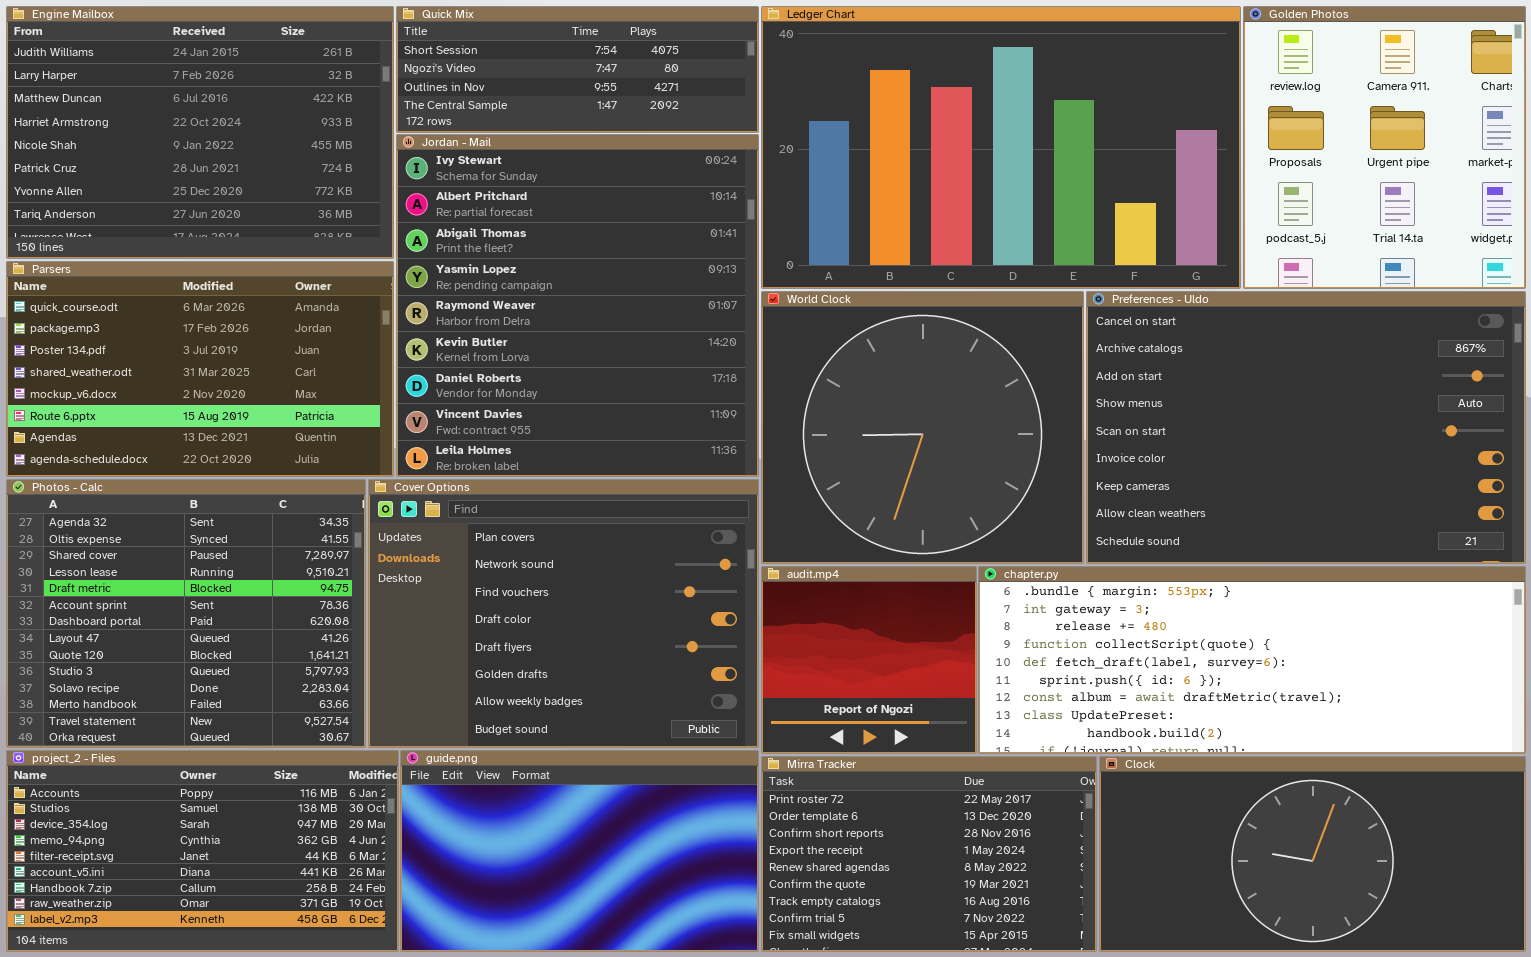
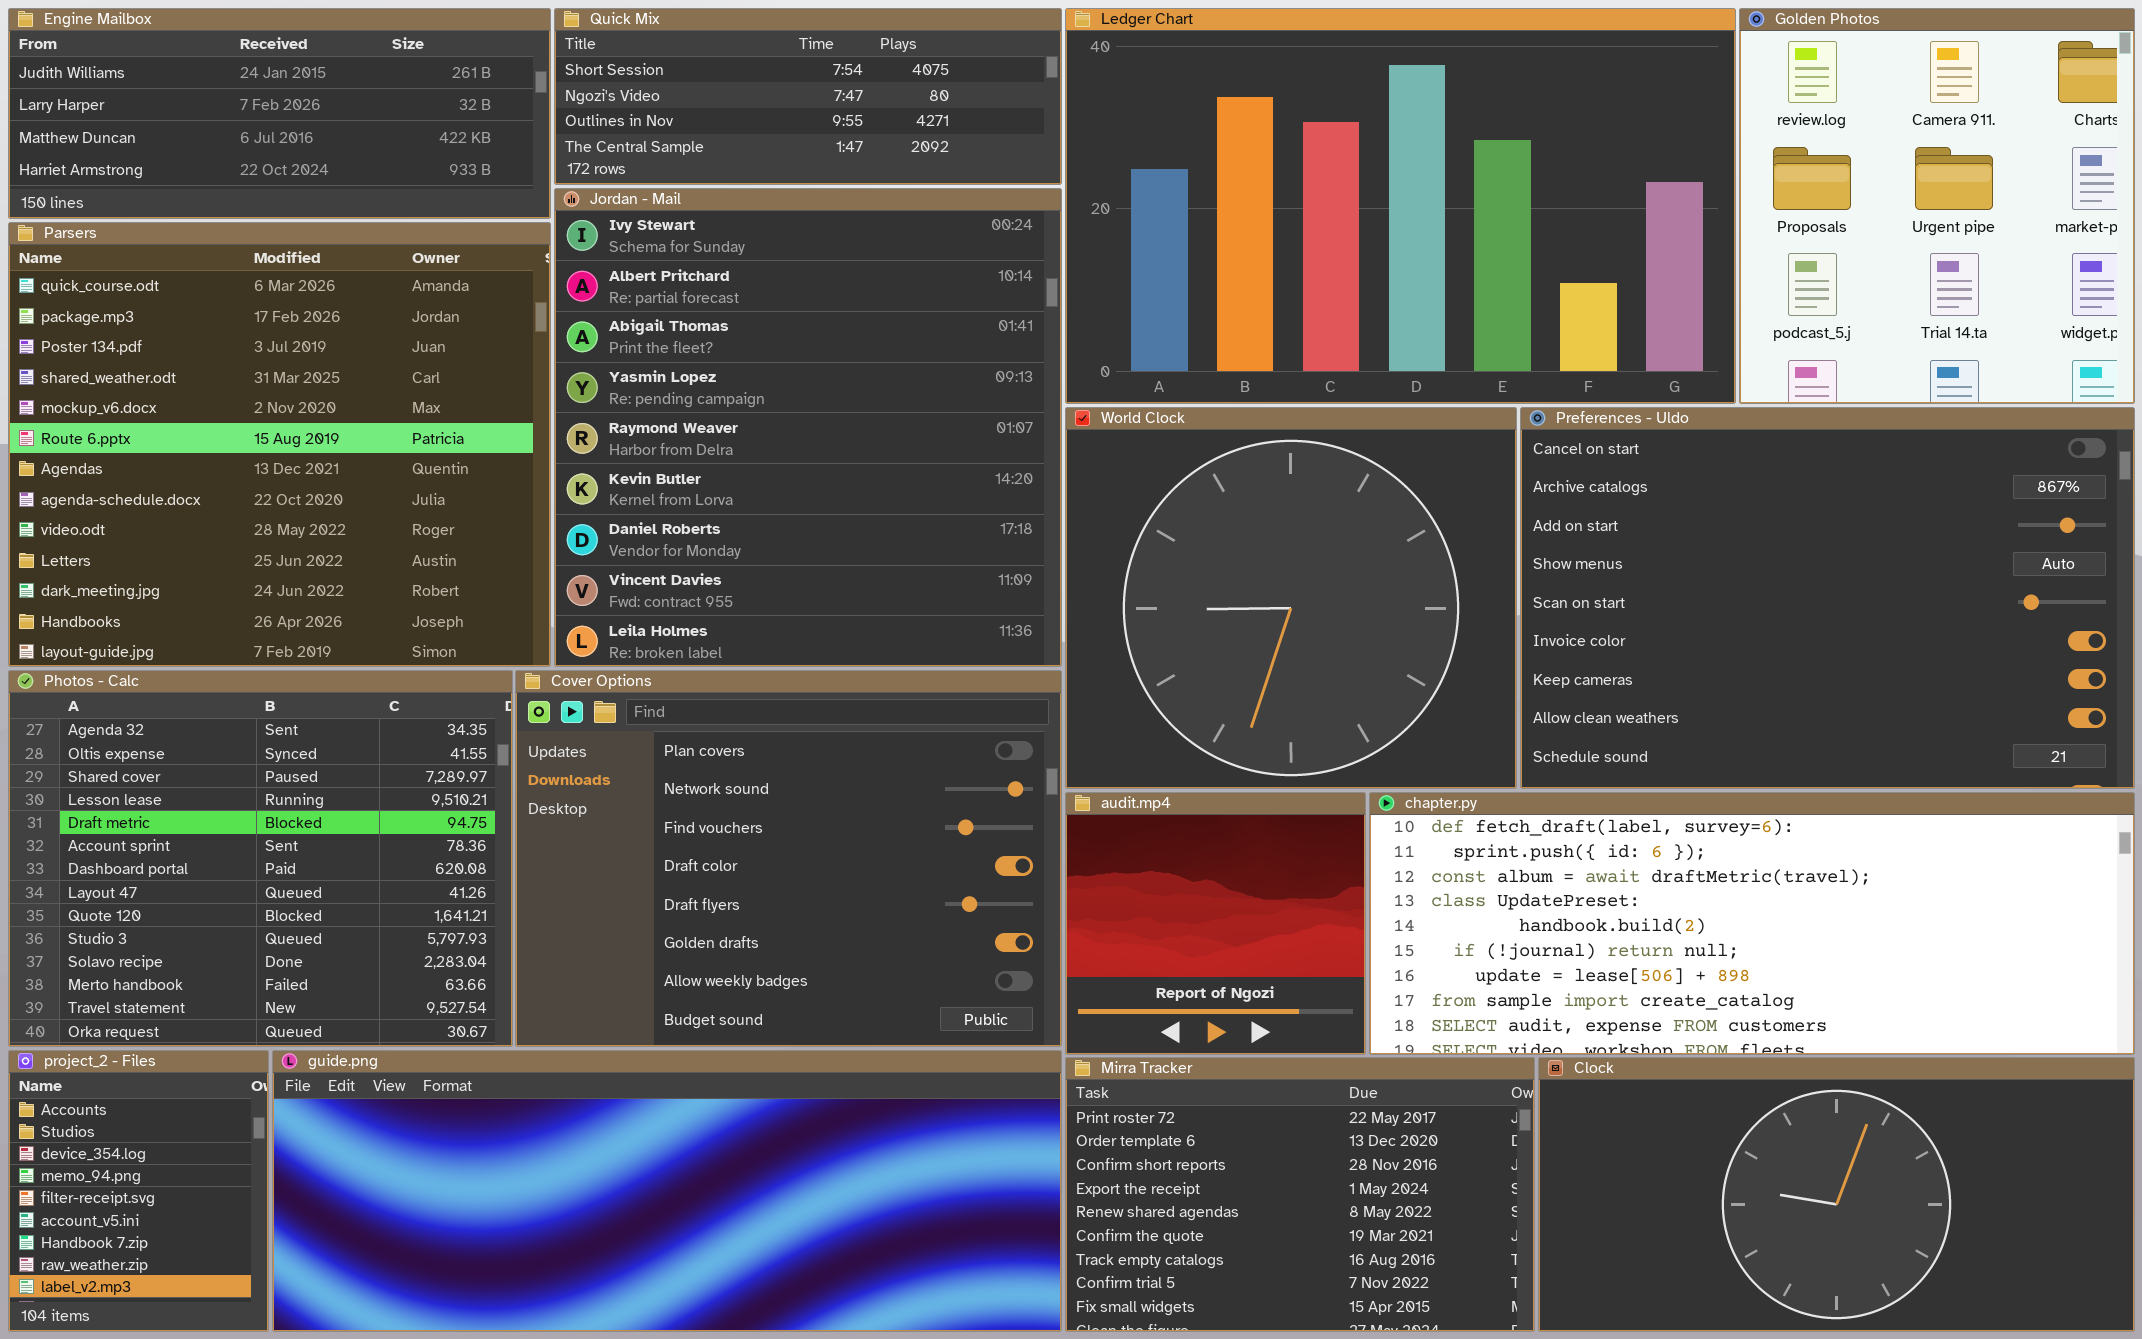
Engine Mailbox: [6,6,394,259] -> [8,8,551,219], resized
Parsers: [6,261,394,477] -> [8,222,551,667], resized
chapter.py: [978,566,1526,754] -> [1369,792,2135,1055], scrolled down 4 rows
project_2 - Files: [6,750,399,952] -> [8,1050,269,1332], resized
guide.png: [400,750,759,952] -> [272,1050,1062,1332], resized

